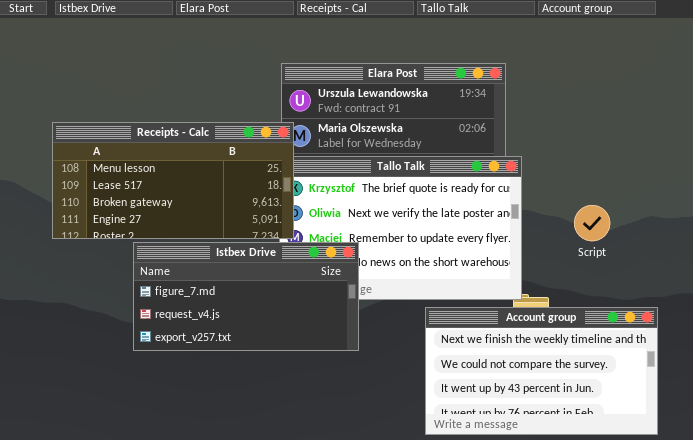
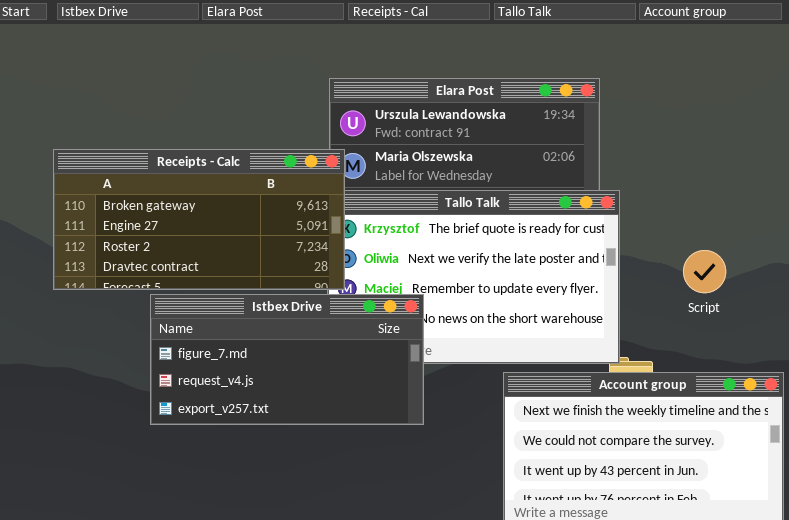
Receipts - Calc: [52,122,294,239] -> [53,149,345,290], scrolled down 2 rows

